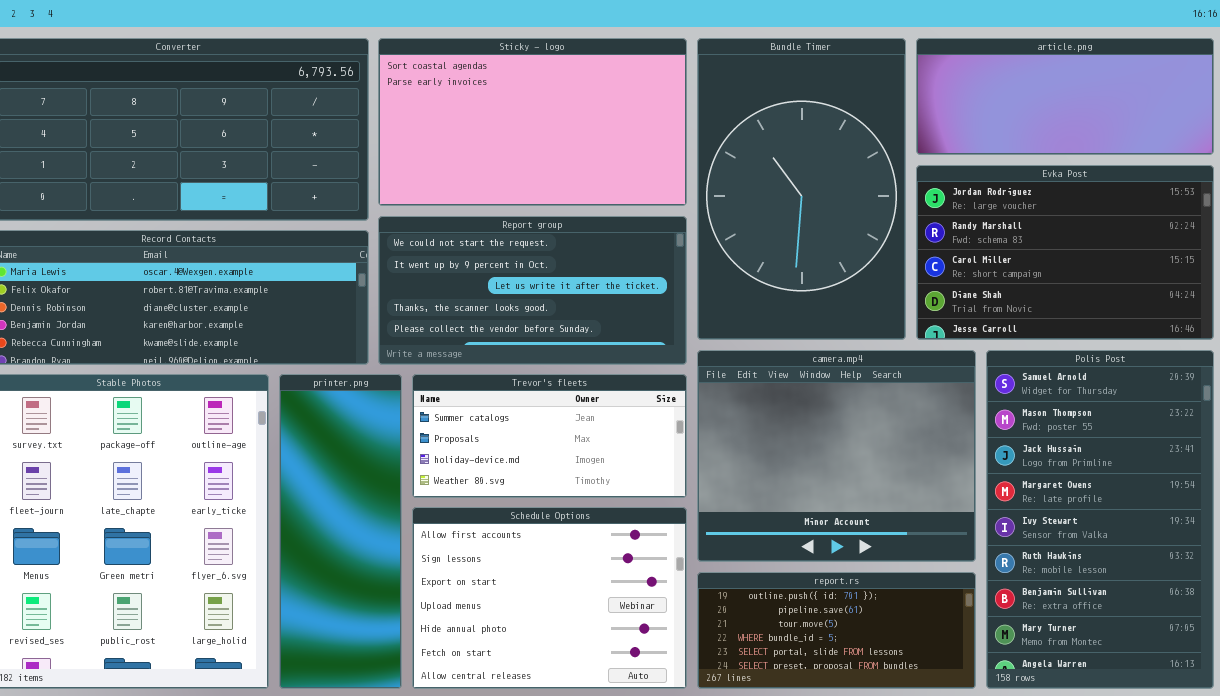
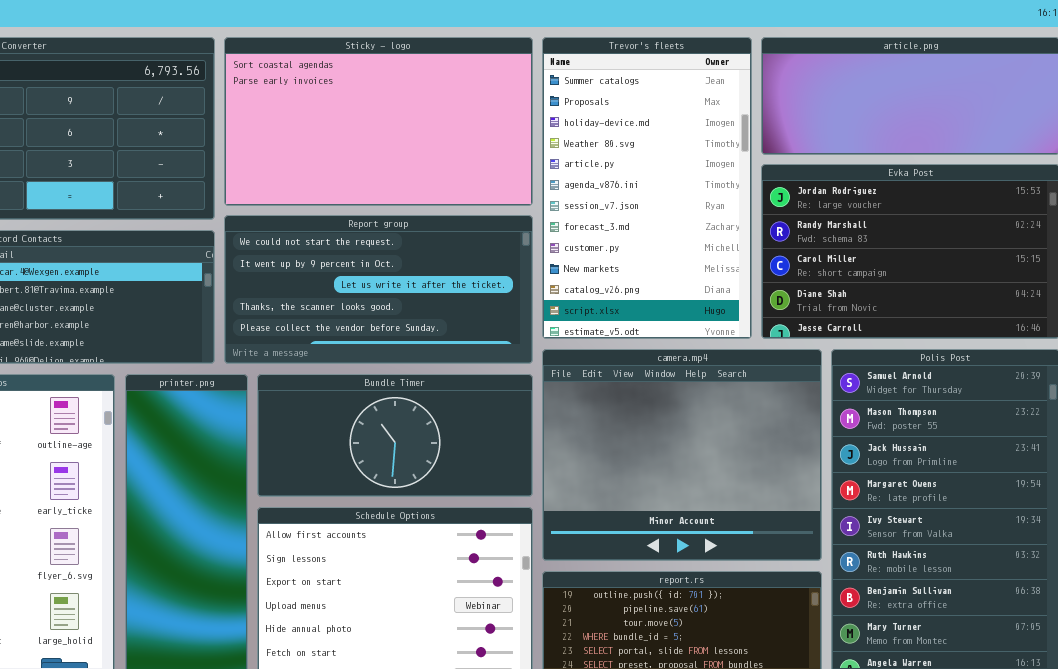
Bundle Timer: [697,38,906,340] -> [257,374,533,497], moved, resized
Trevor's fleets: [412,374,687,498] -> [542,37,752,339], moved, resized

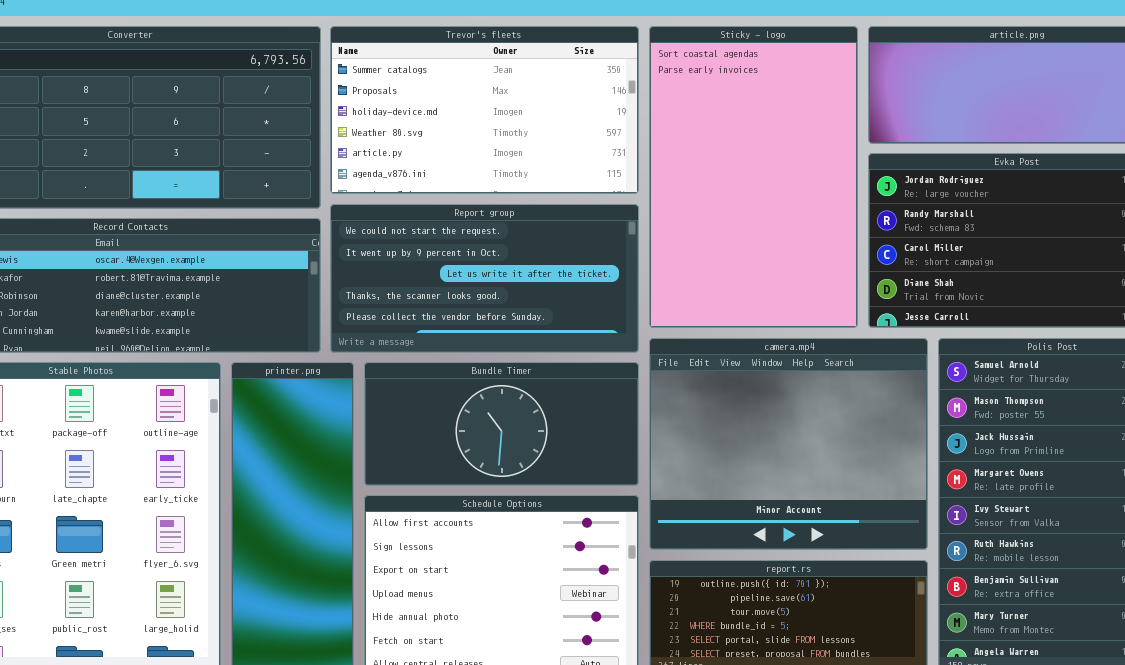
Sticky - logo: [224,37,533,206] -> [649,26,858,328], moved, resized
Trevor's fleets: [542,37,752,339] -> [330,26,639,194], moved, resized

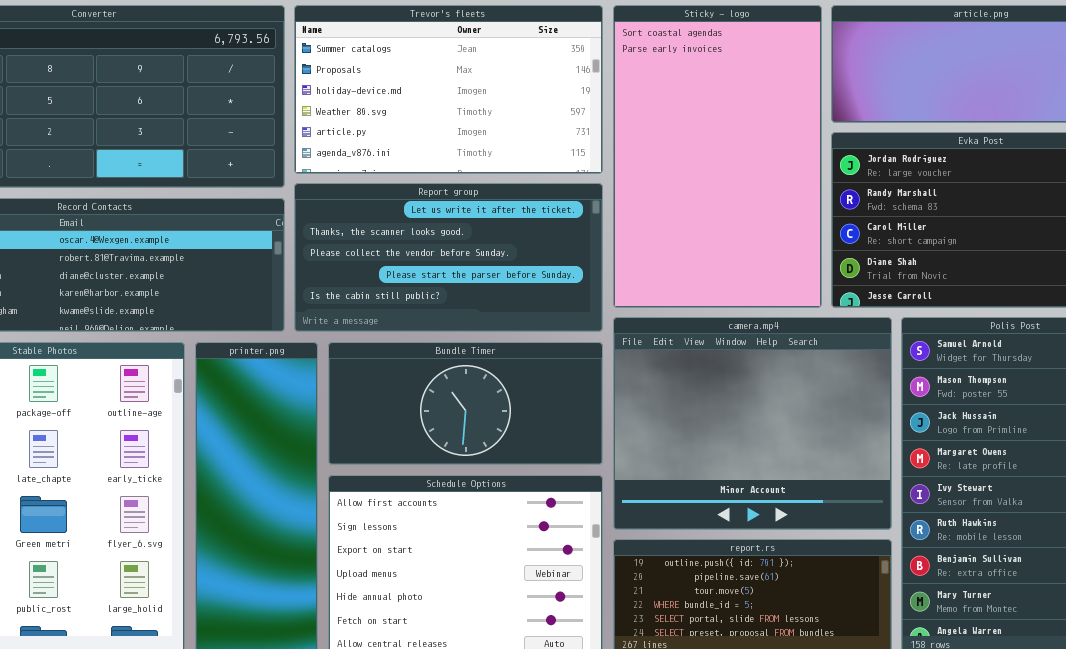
Report group: [330,204,639,353] -> [294,183,603,332], scrolled down 2 rows

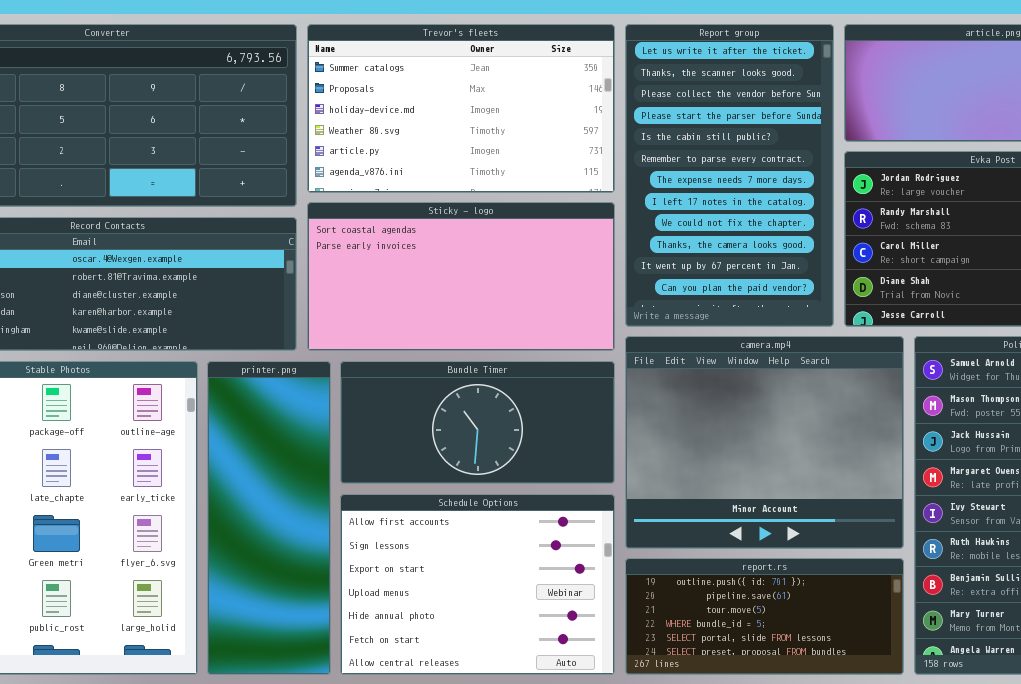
Sticky - logo: [613,5,822,308] -> [307,202,615,351], moved, resized
Report group: [294,183,603,332] -> [625,24,834,327], moved, resized

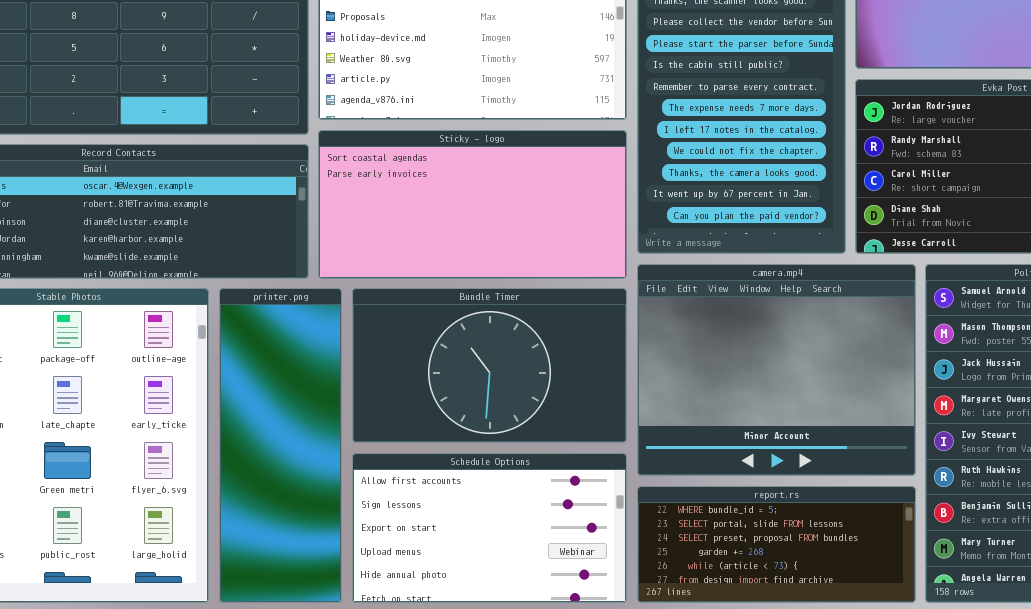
Bundle Timer: [340,361,615,484] -> [352,288,627,443], resized
Schedule Options: [340,494,615,675] -> [352,453,627,603], resized
report.rs: [625,558,904,675] -> [637,486,916,603], scrolled down 3 rows

